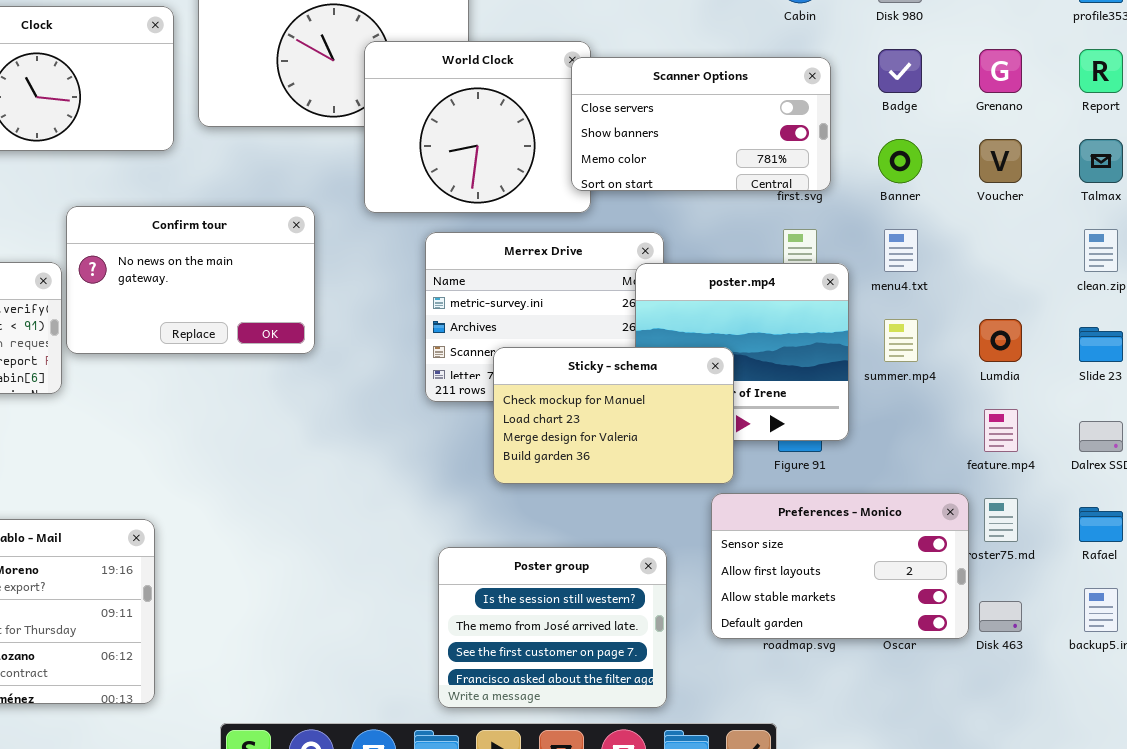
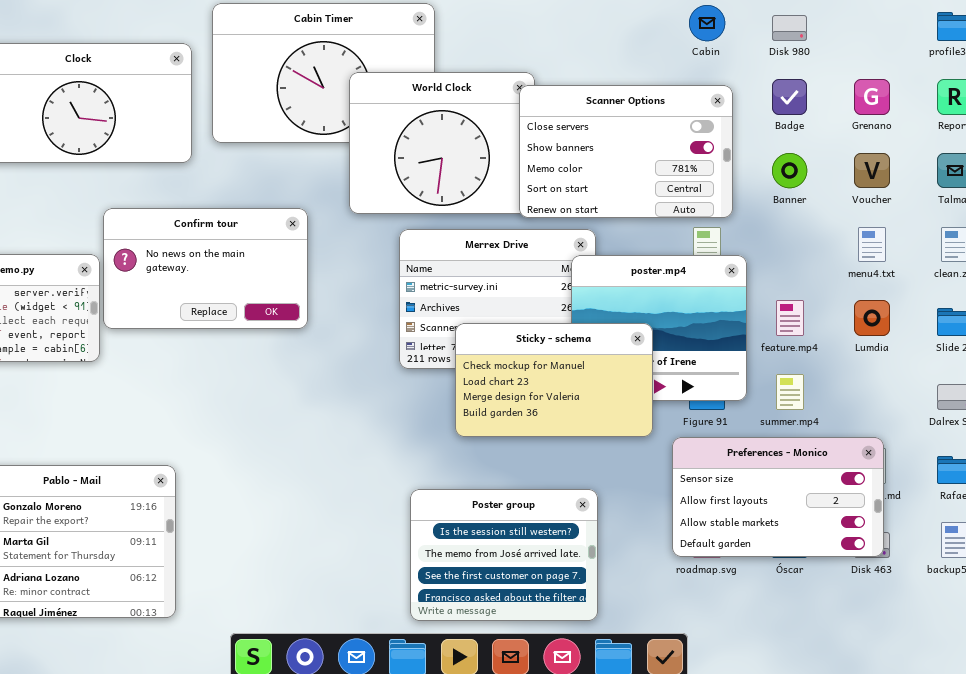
Scanner Options: [571,57,831,191] -> [519,85,733,218], resized
menu4.txt: [884,229,918,272] -> [858,227,886,262], moved
summer.mp4: [884,319,918,362] -> [776,374,804,410], moved
feature.mp4: [984,409,1018,452] -> [776,300,804,336], moved
Preferences - Monico: [711,493,969,639] -> [672,437,884,557], moved

